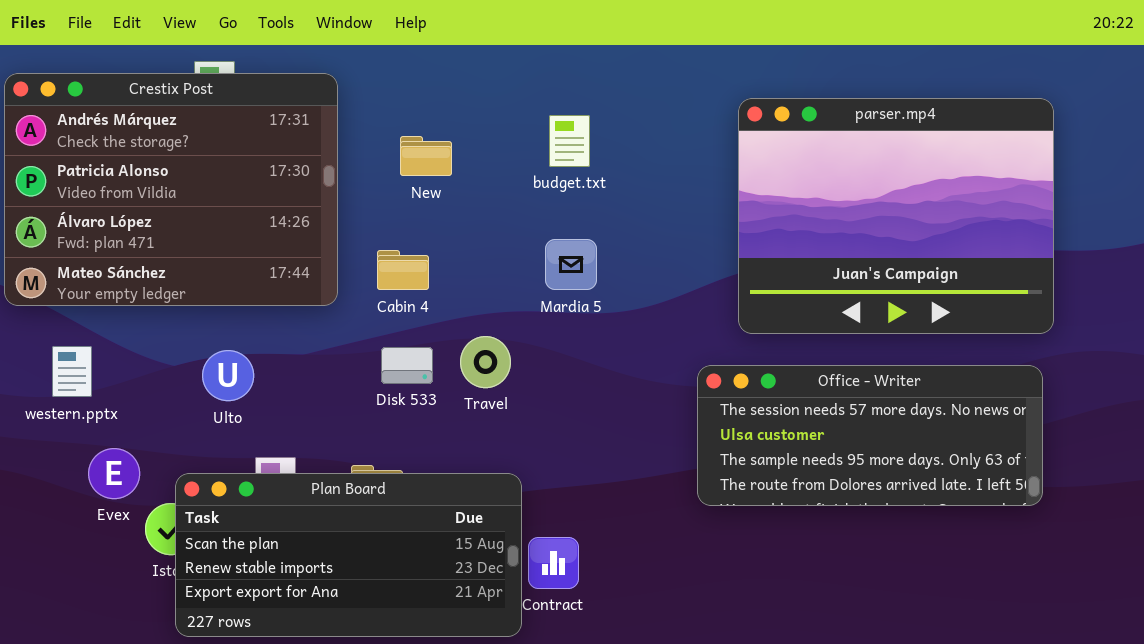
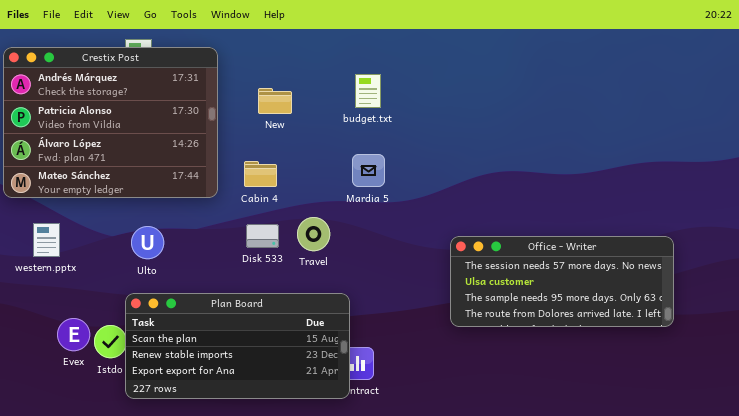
parser.mp4: [738,98,1054,334] -> none, closed
Evex: [88,448,140,499] -> [57,318,90,351], moved
Plan Board: [175,473,522,637] -> [125,293,350,399], moved

